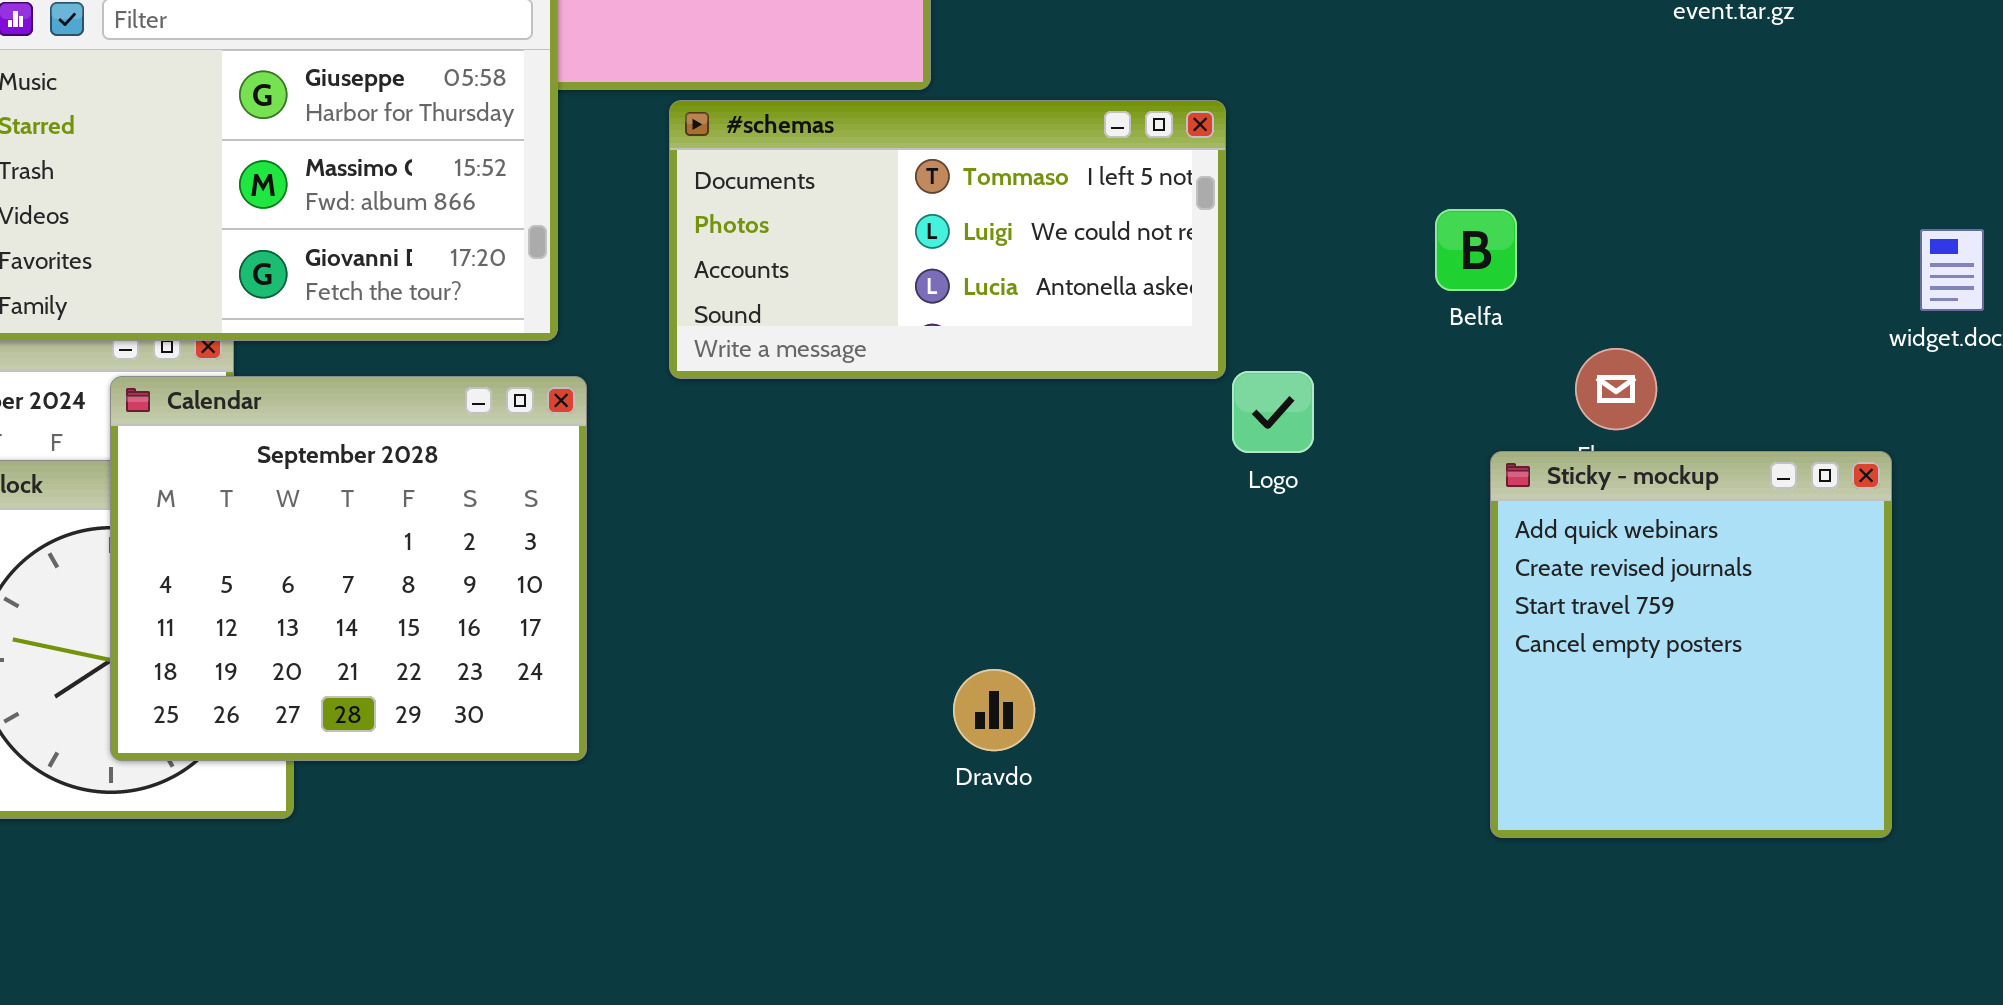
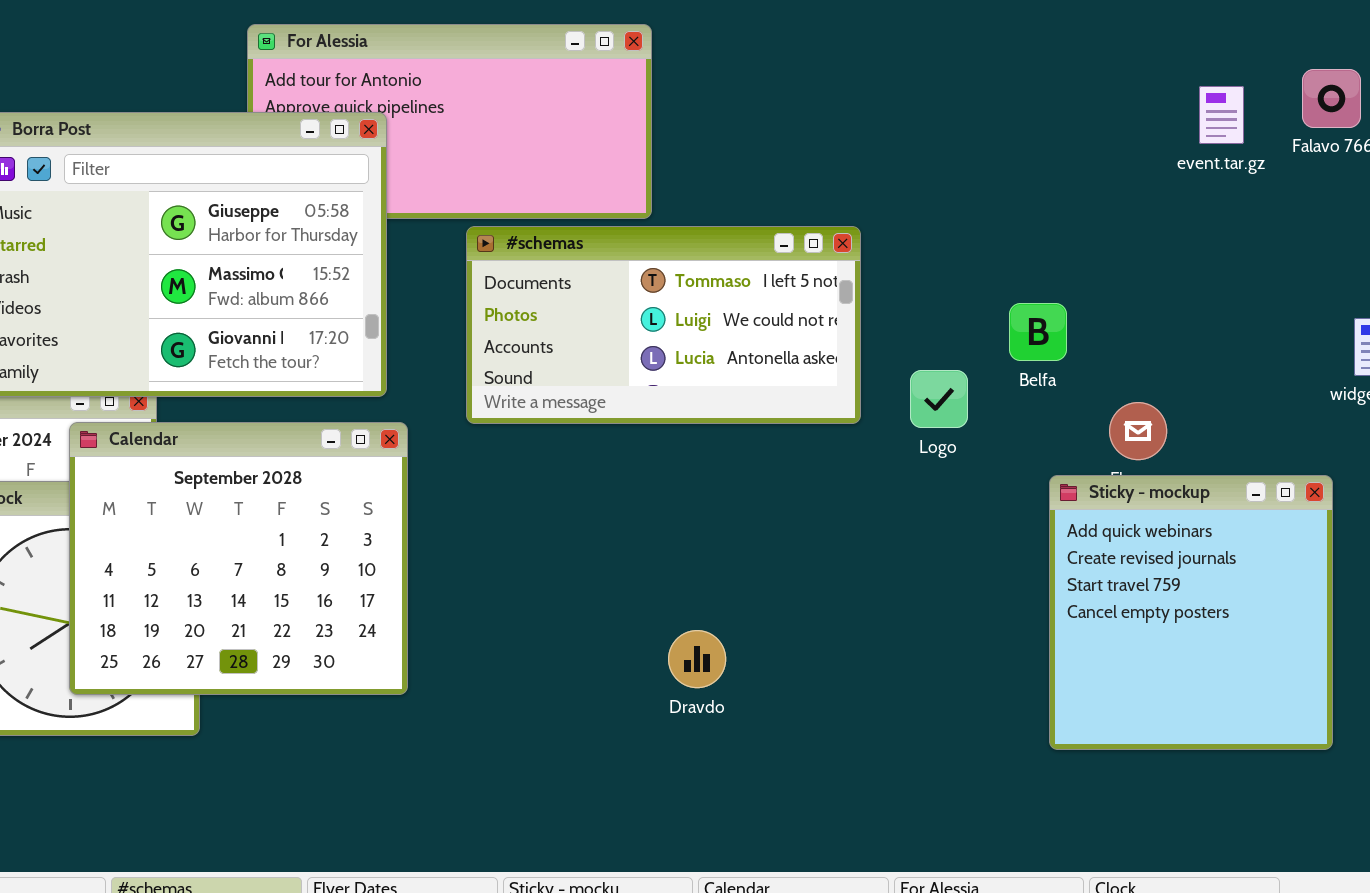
Logo: [1232,371,1314,453] -> [910,370,968,428], moved

